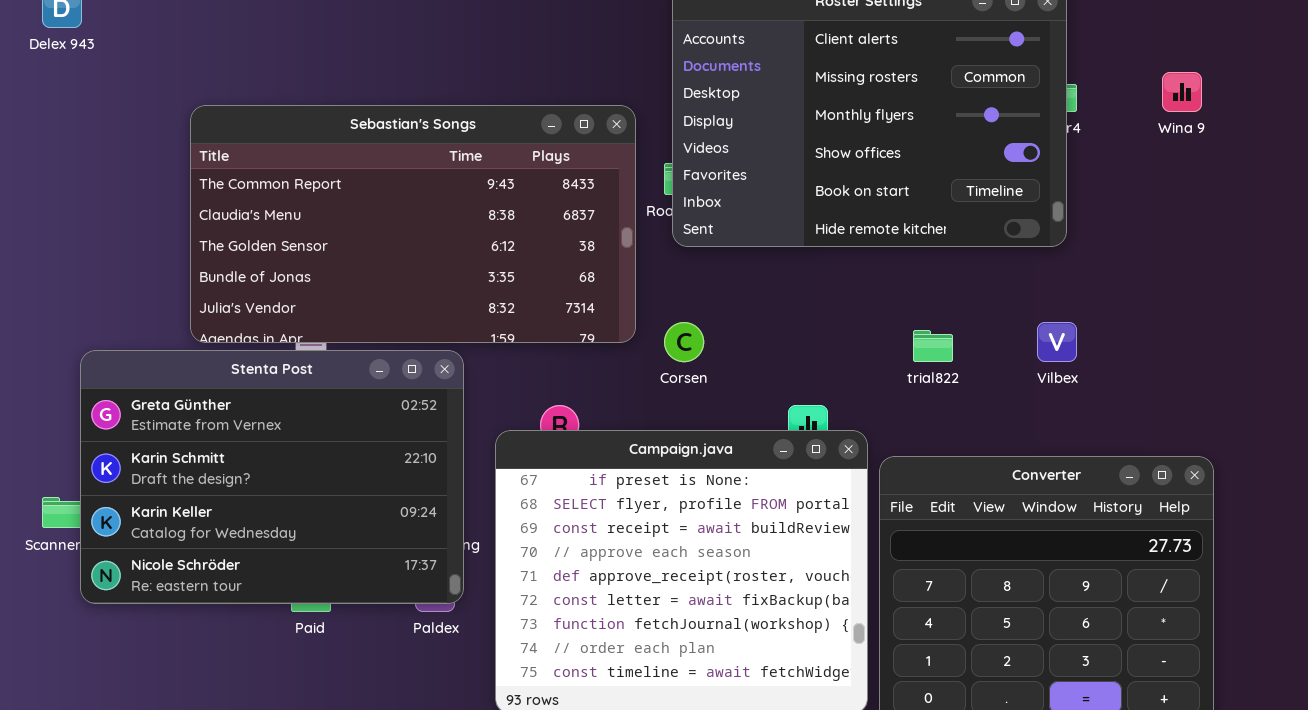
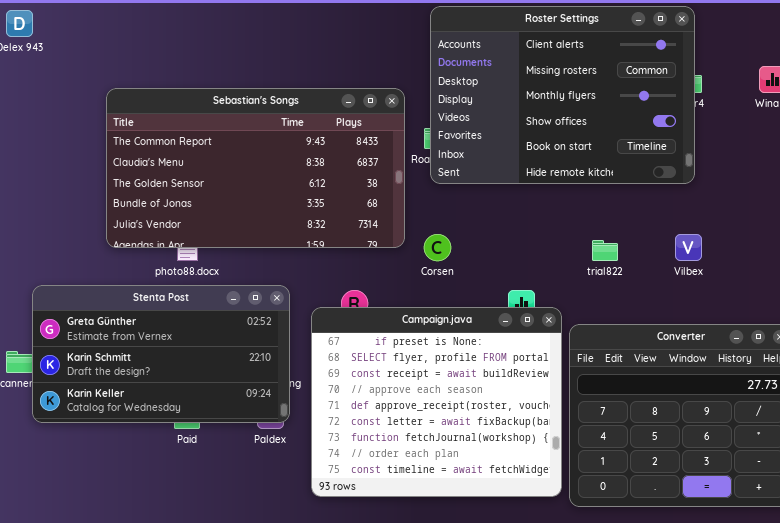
Stenta Post: [80,350,464,604] -> [32,285,290,423], resized

